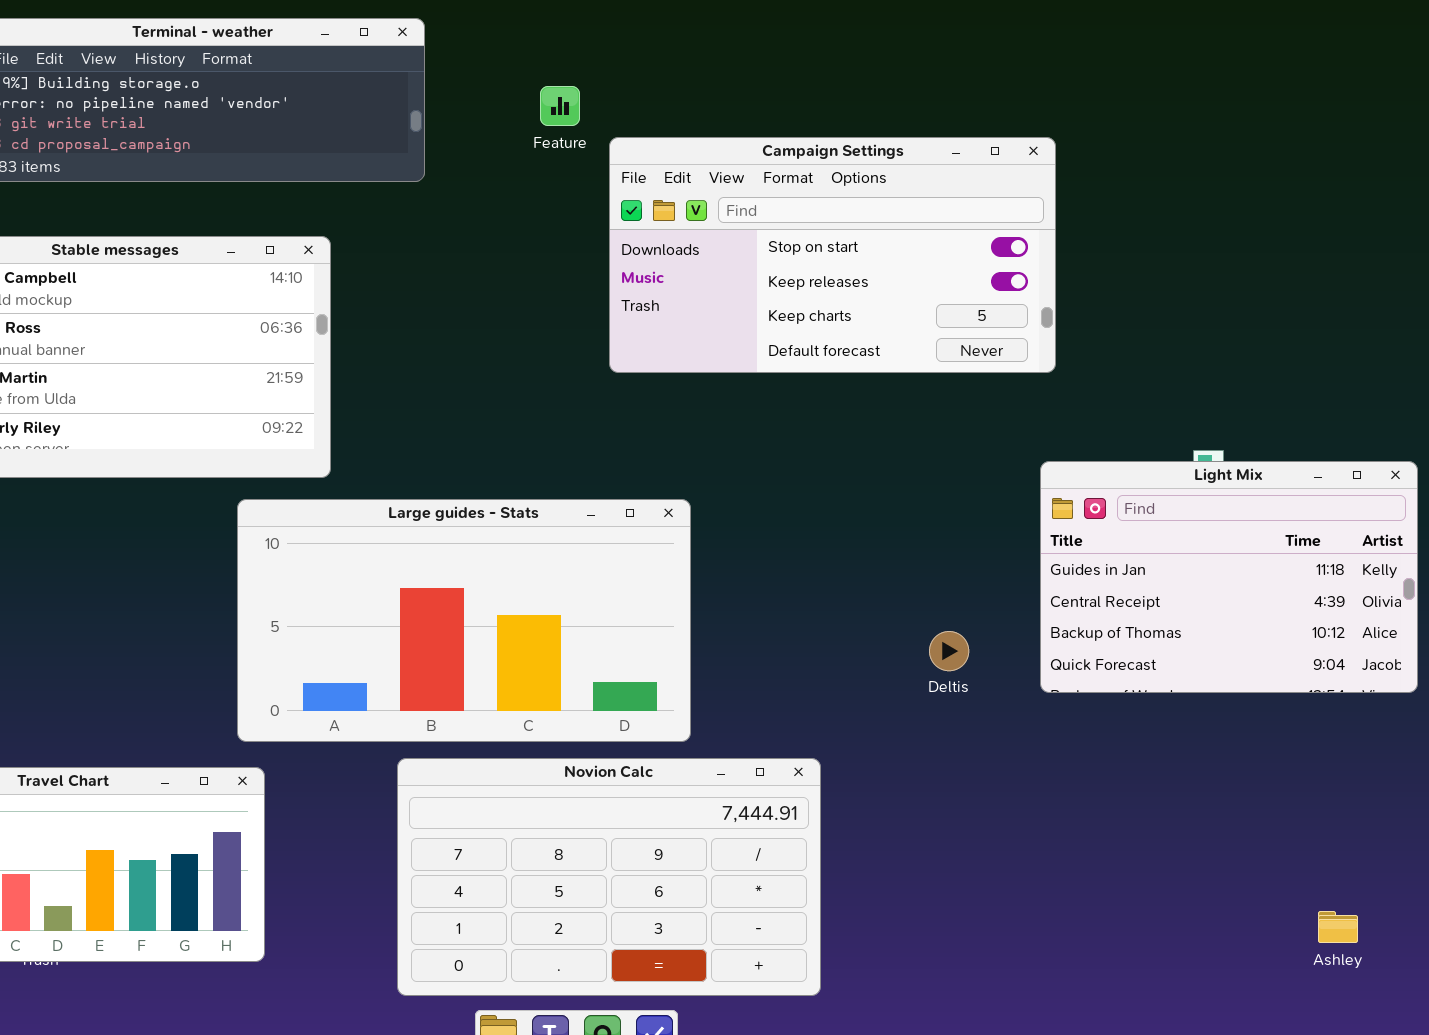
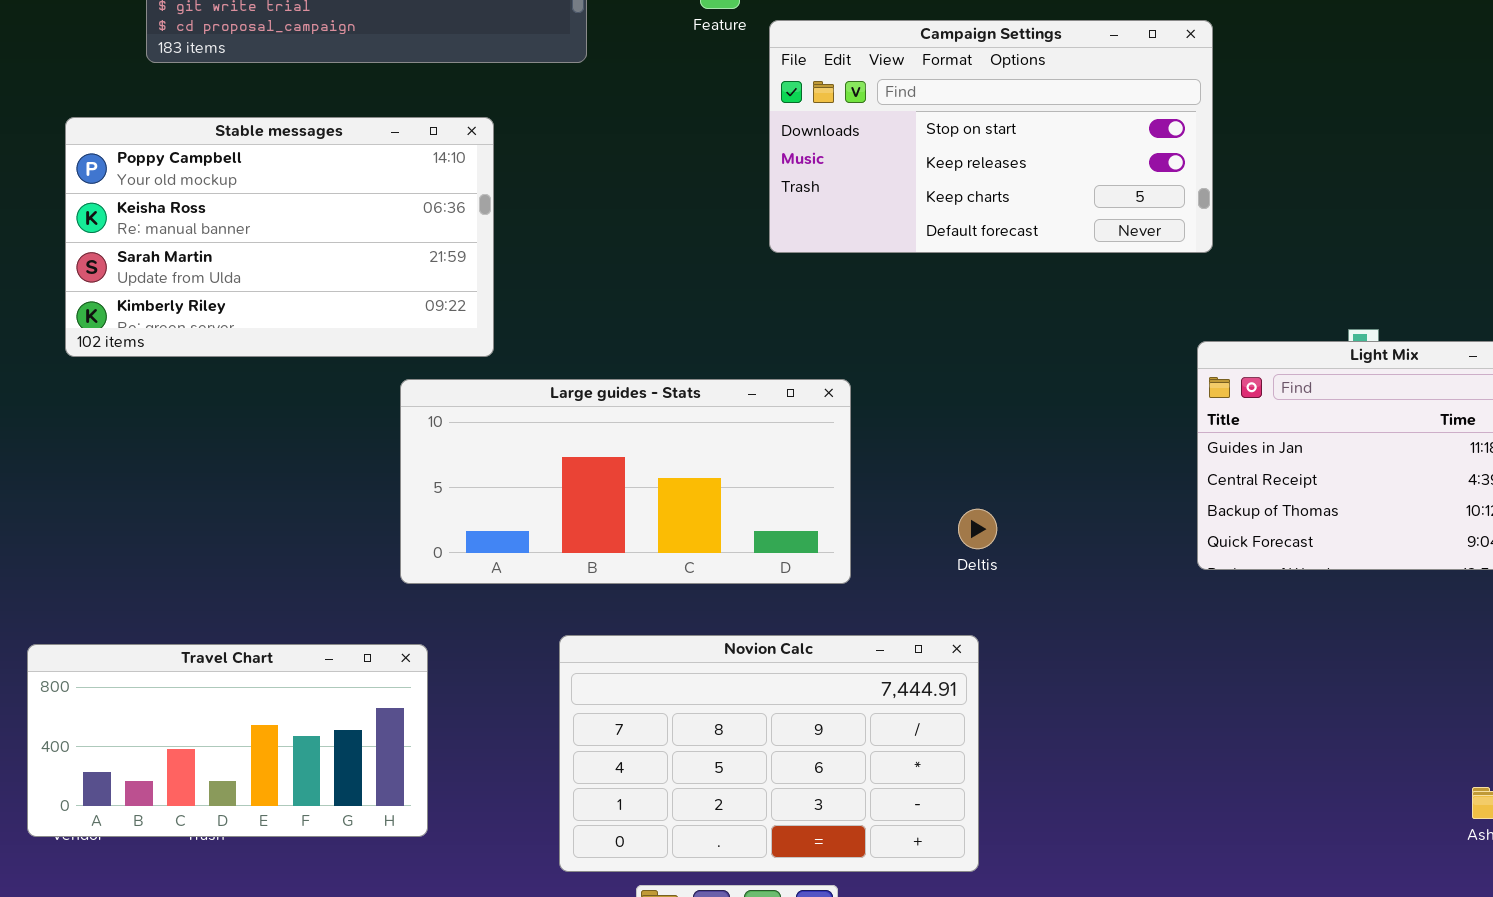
Large guides - Stats: [237,499,691,742] -> [400,379,851,584], resized
Deltis: [929,631,969,671] -> [958,509,997,549], moved

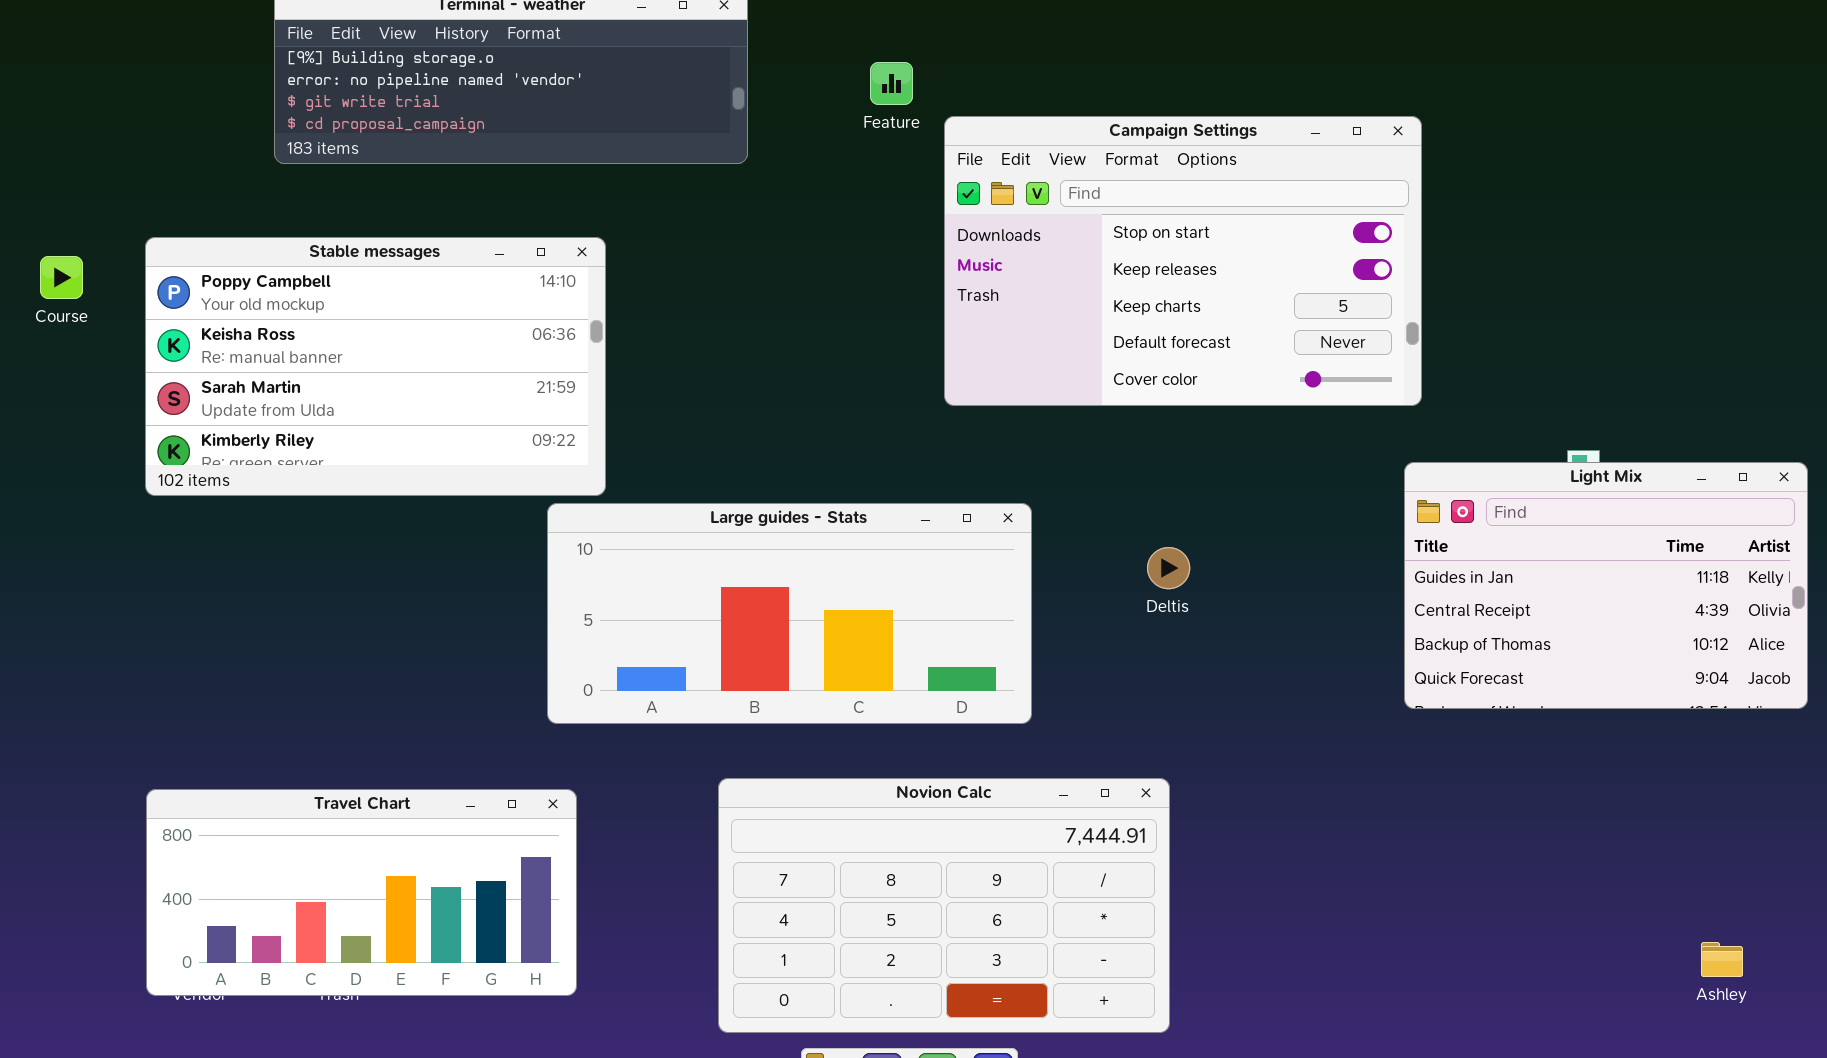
Campaign Settings: [769,20,1213,253] -> [944,116,1422,406], resized
Stable messages: [65,117,494,357] -> [145,237,606,496], moved
Deltis: [958,509,997,549] -> [1147,547,1190,589], moved

